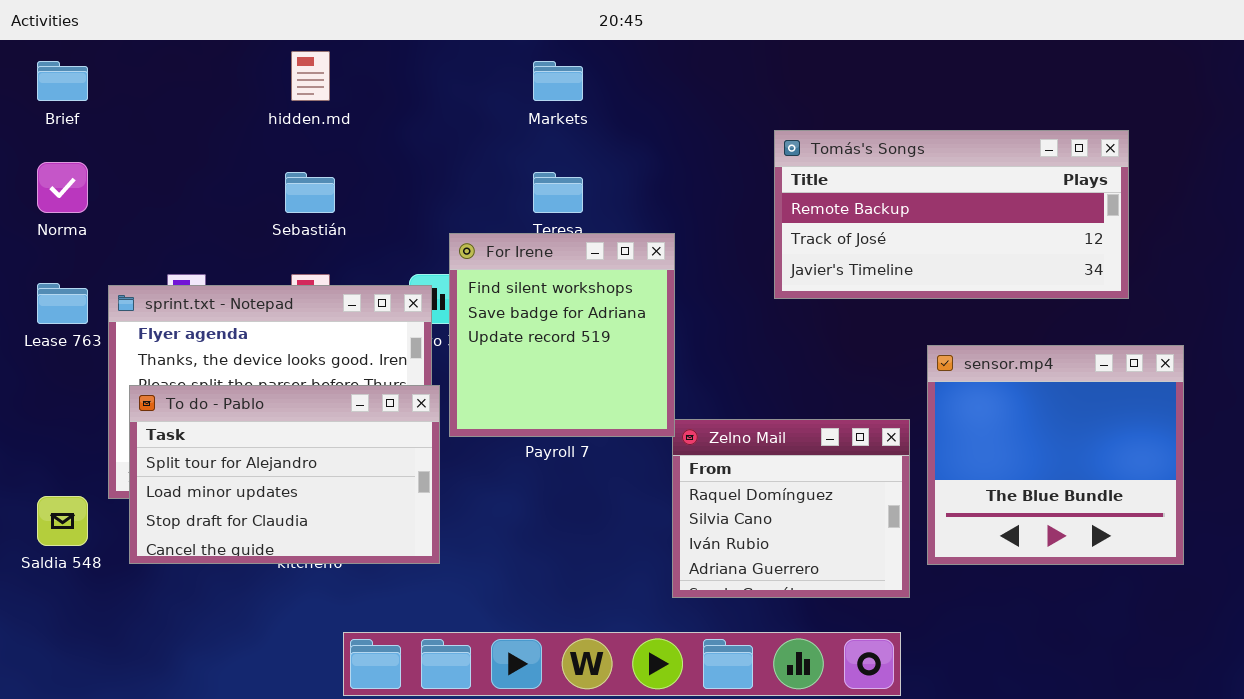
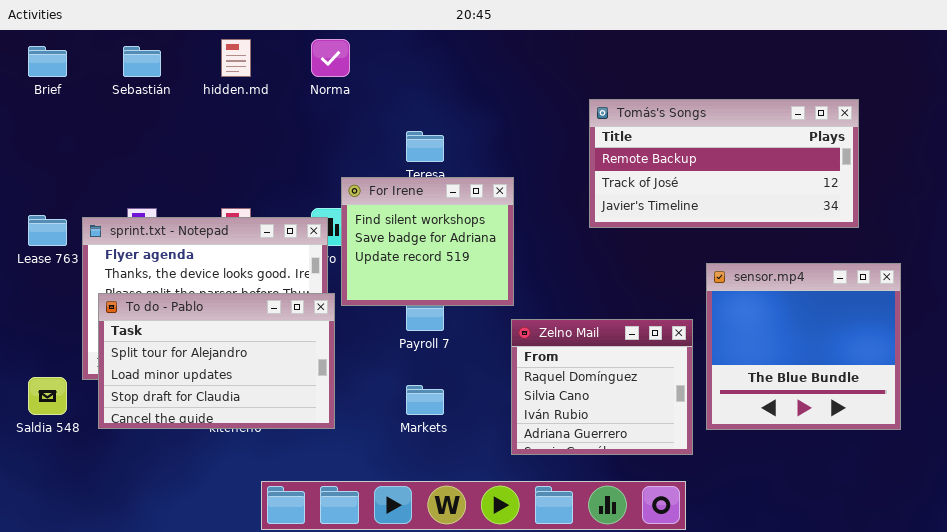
Markets: [533,61,583,101] -> [406,385,444,415], moved
Norma: [37,162,88,213] -> [311,39,350,77], moved
Sebastián: [285,172,335,213] -> [123,46,161,77], moved
For Irene: [449,233,675,437] -> [341,177,514,306], resized

